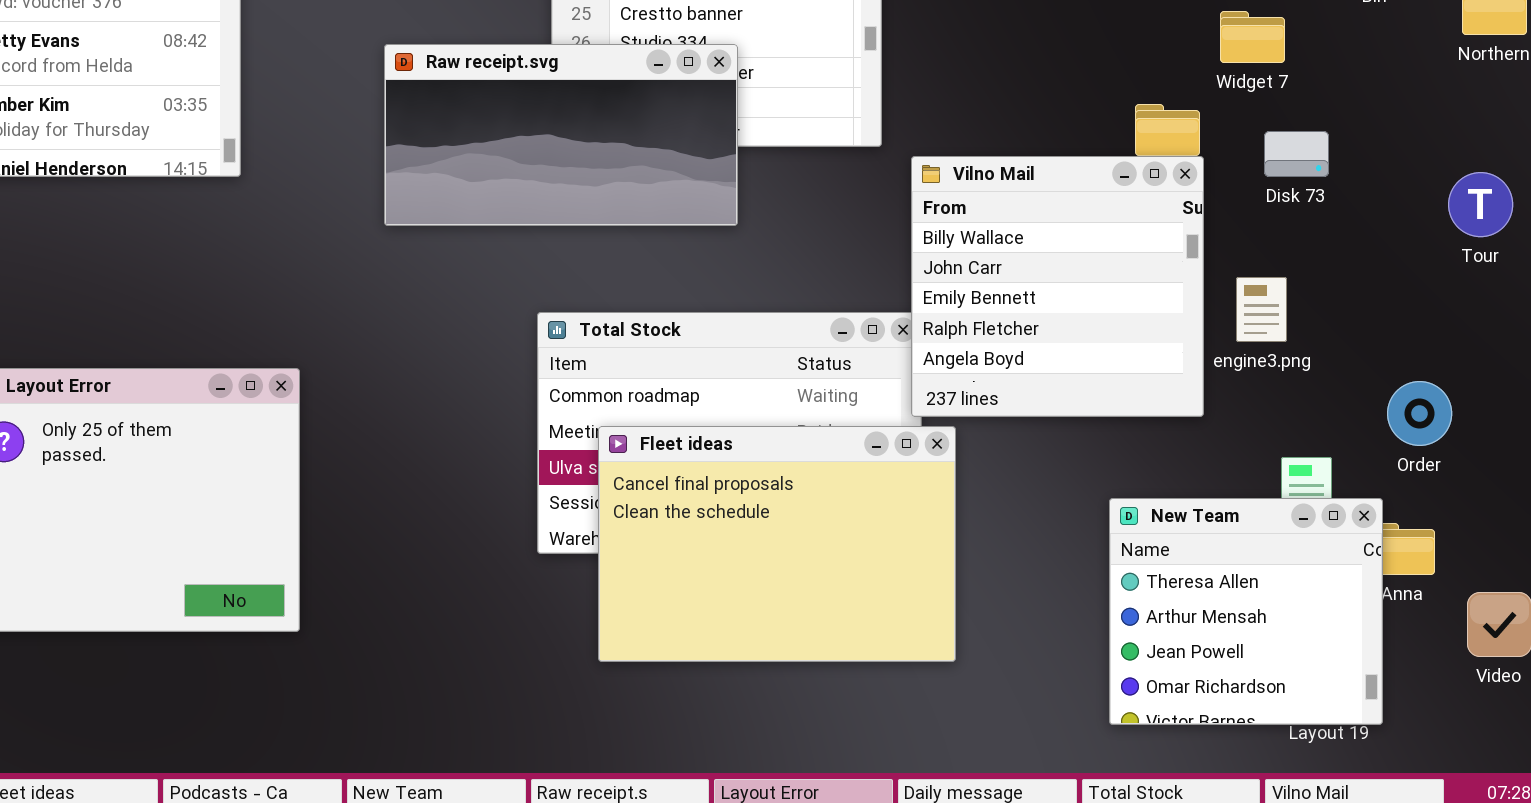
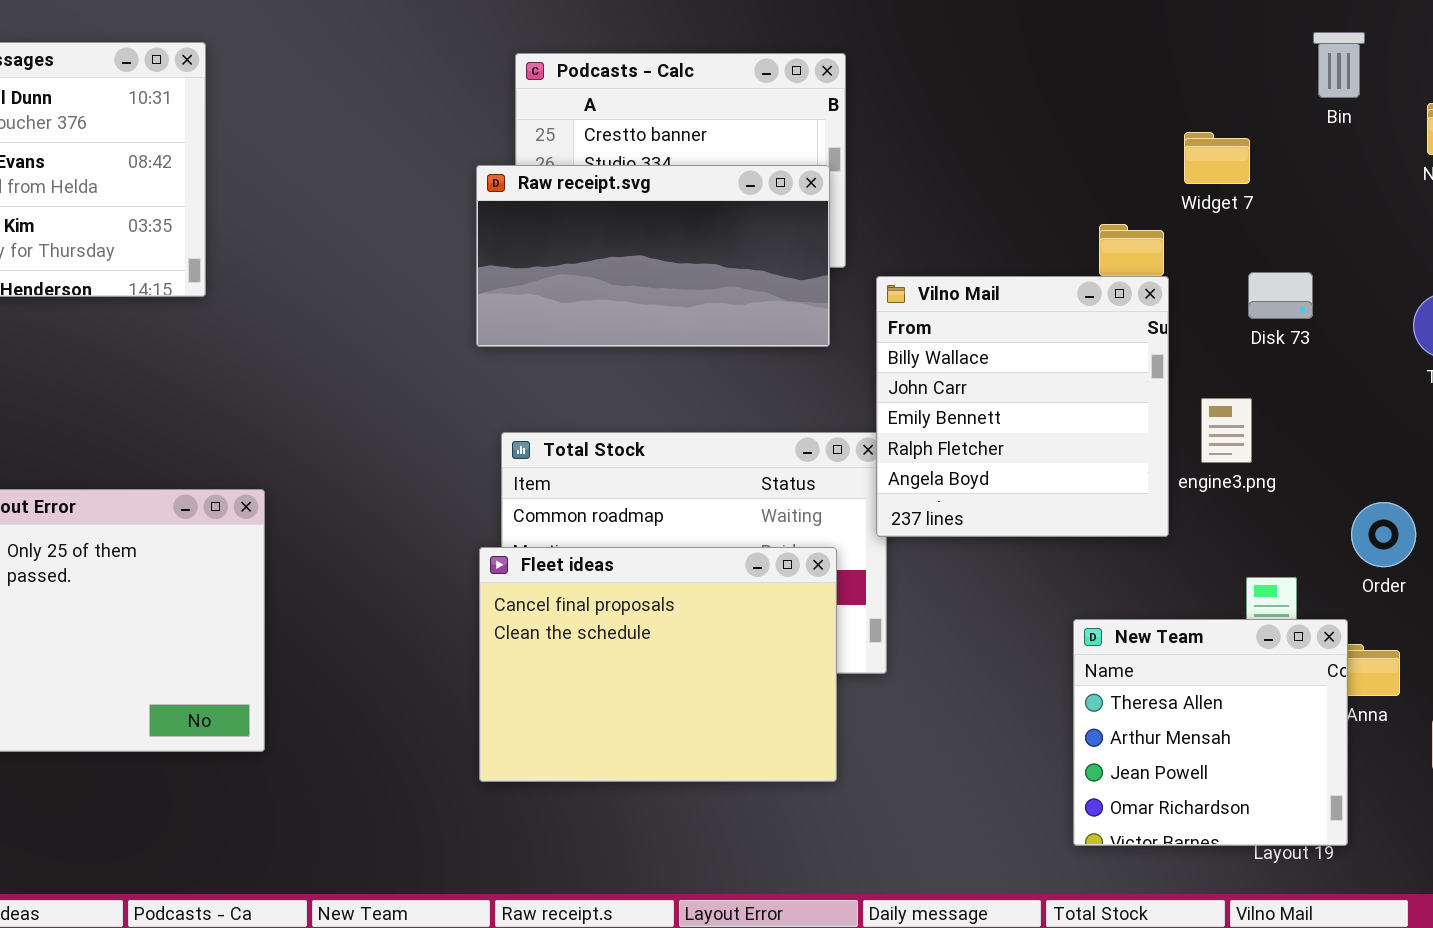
Raw receipt.svg: [384,44,738,226] -> [476,165,830,347], moved
Disk 73: [1264,131,1329,177] -> [1248,272,1313,319], moved
Fleet ideas: [598,426,956,662] -> [479,547,837,782], moved

